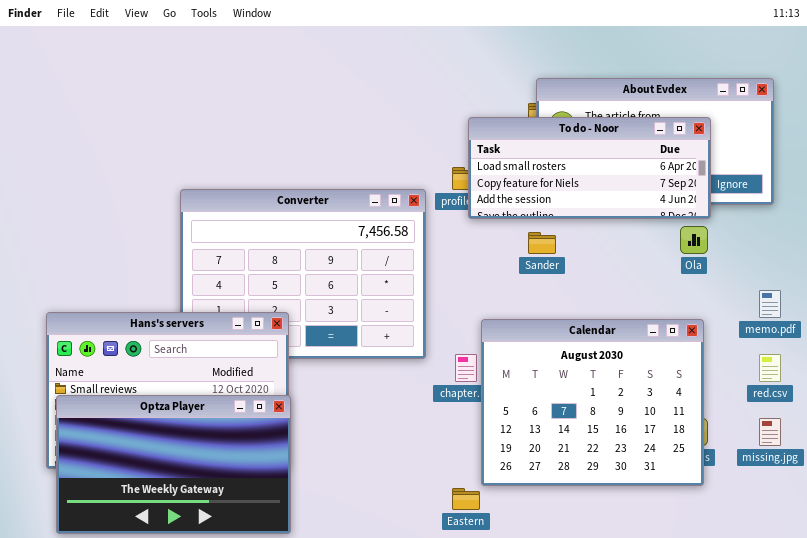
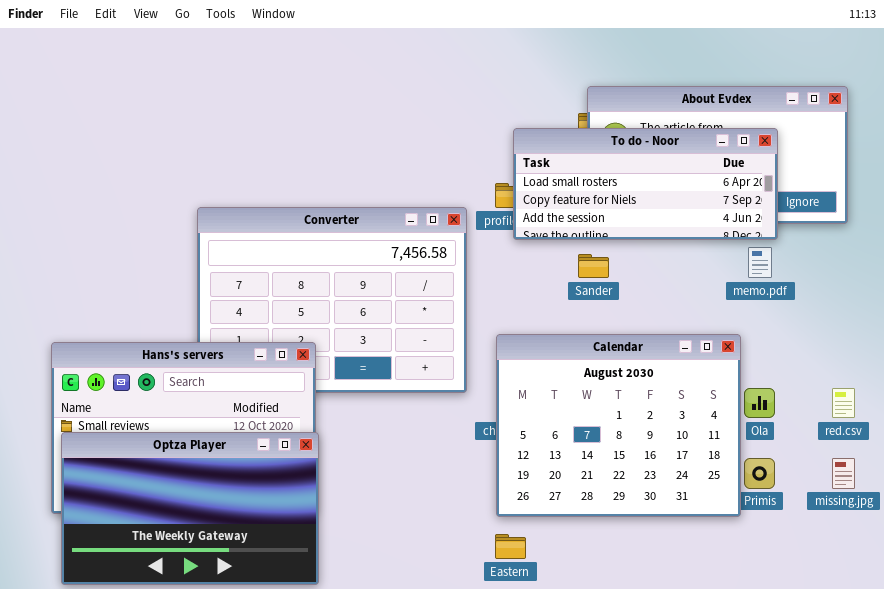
Ola: [680,226,708,254] -> [744,388,775,418], moved
memo.pdf: [759,290,781,318] -> [748,247,772,278], moved
Calendar: [481,319,704,486] -> [496,334,741,517], moved

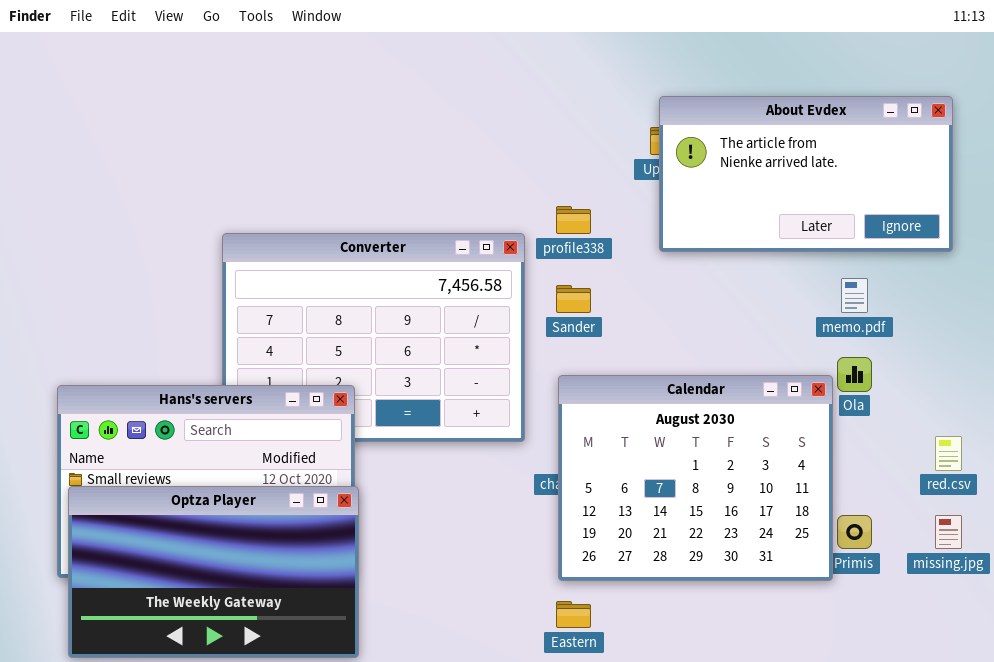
To do - Noor: [513,128,778,240] -> none, closed
Sander: [578,254,609,278] -> [556,285,591,313], moved
Ola: [744,388,775,418] -> [837,357,872,392], moved

